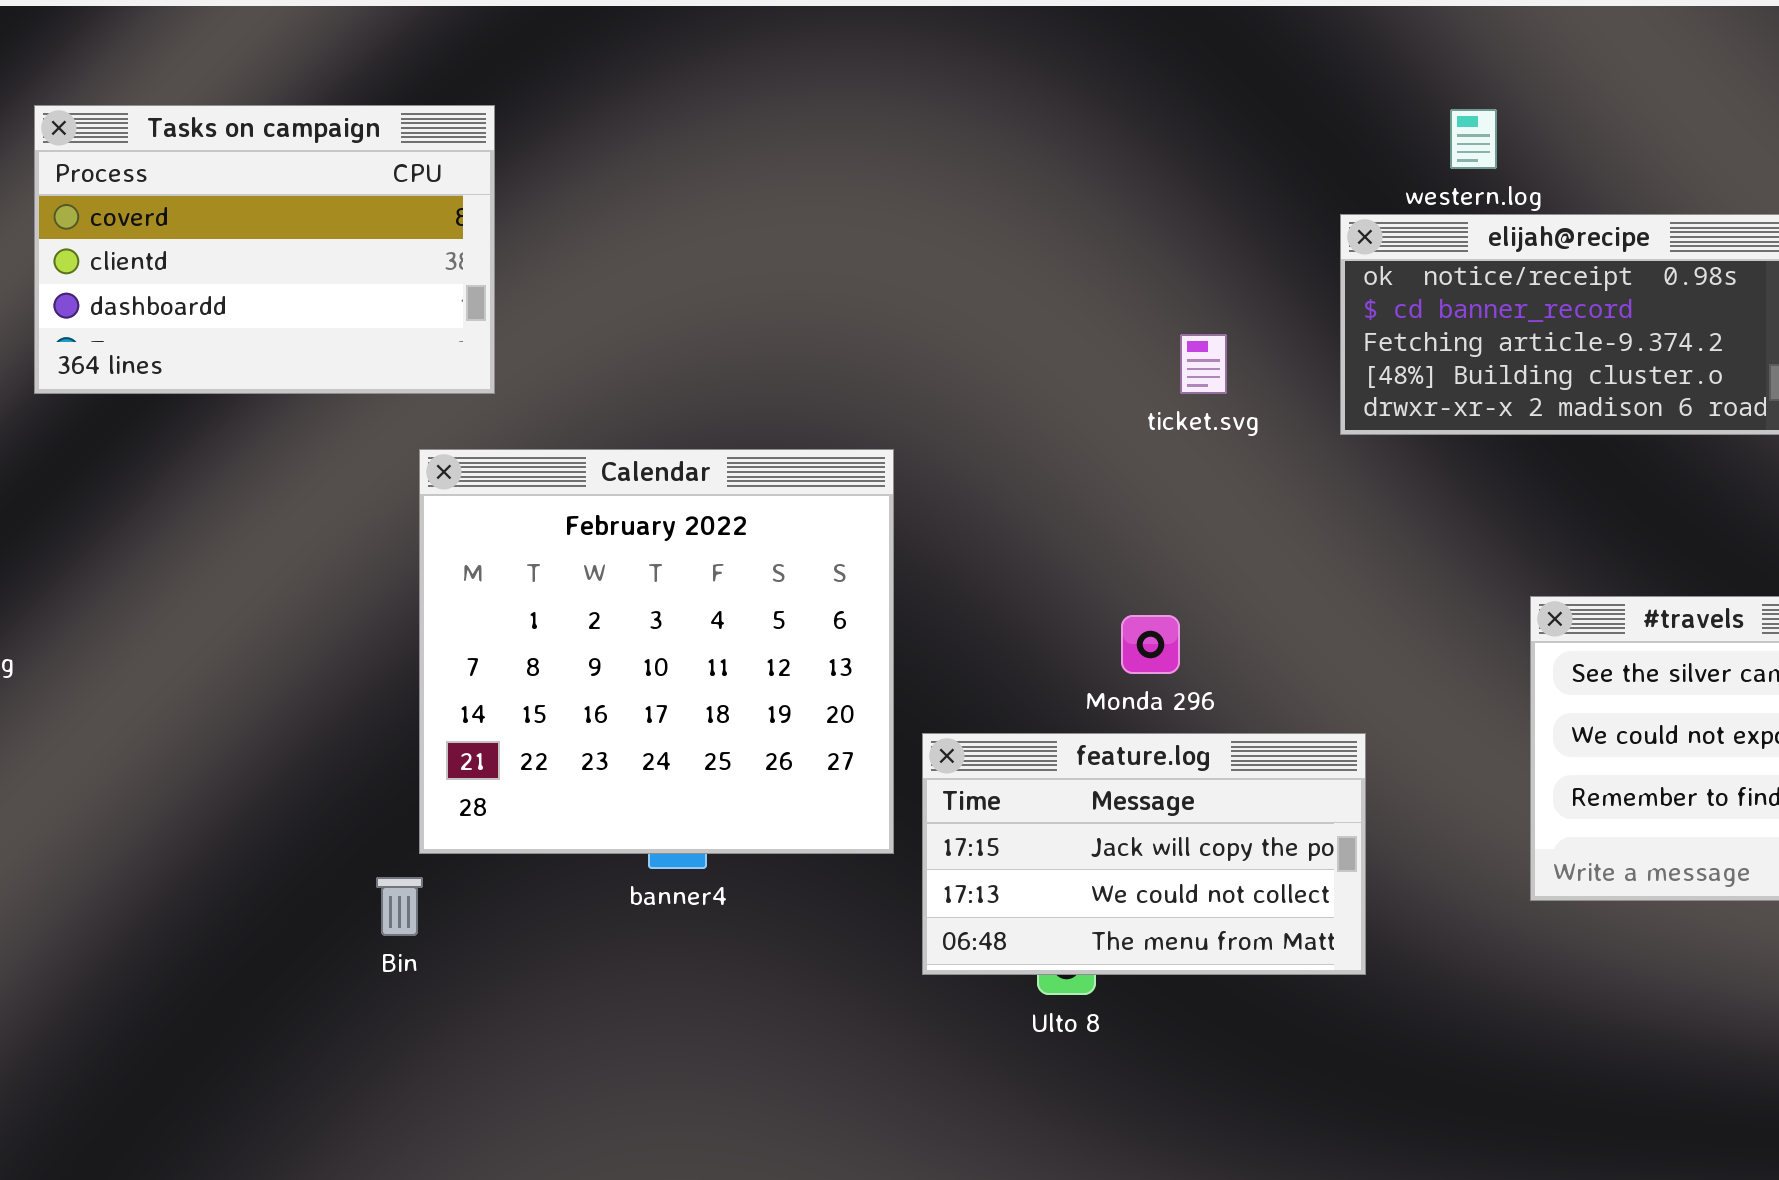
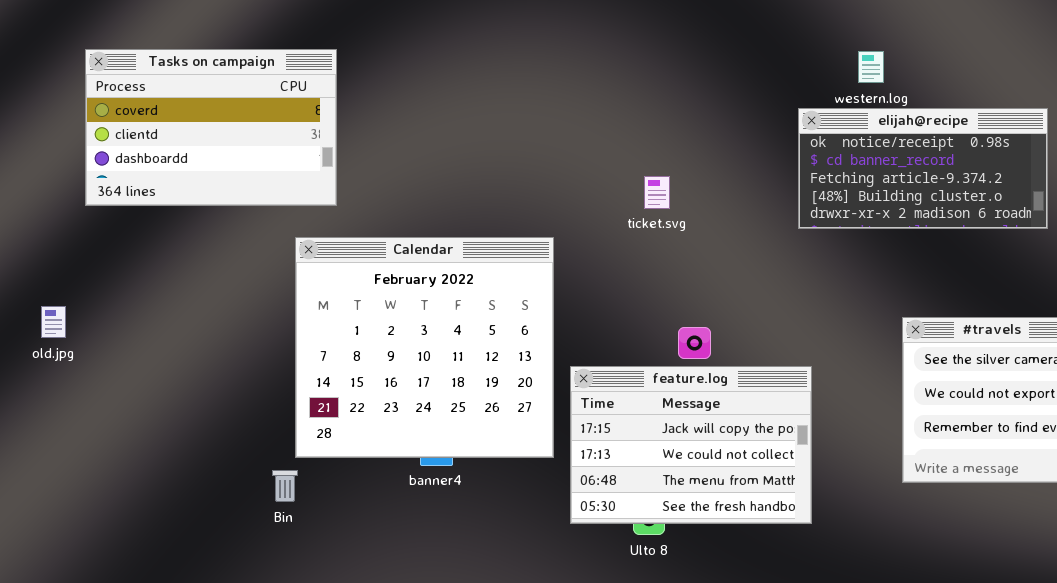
ticket.svg: [1180,334,1227,394] -> [644,176,670,209], moved
feature.log: [922,733,1366,975] -> [570,366,812,524], resized

